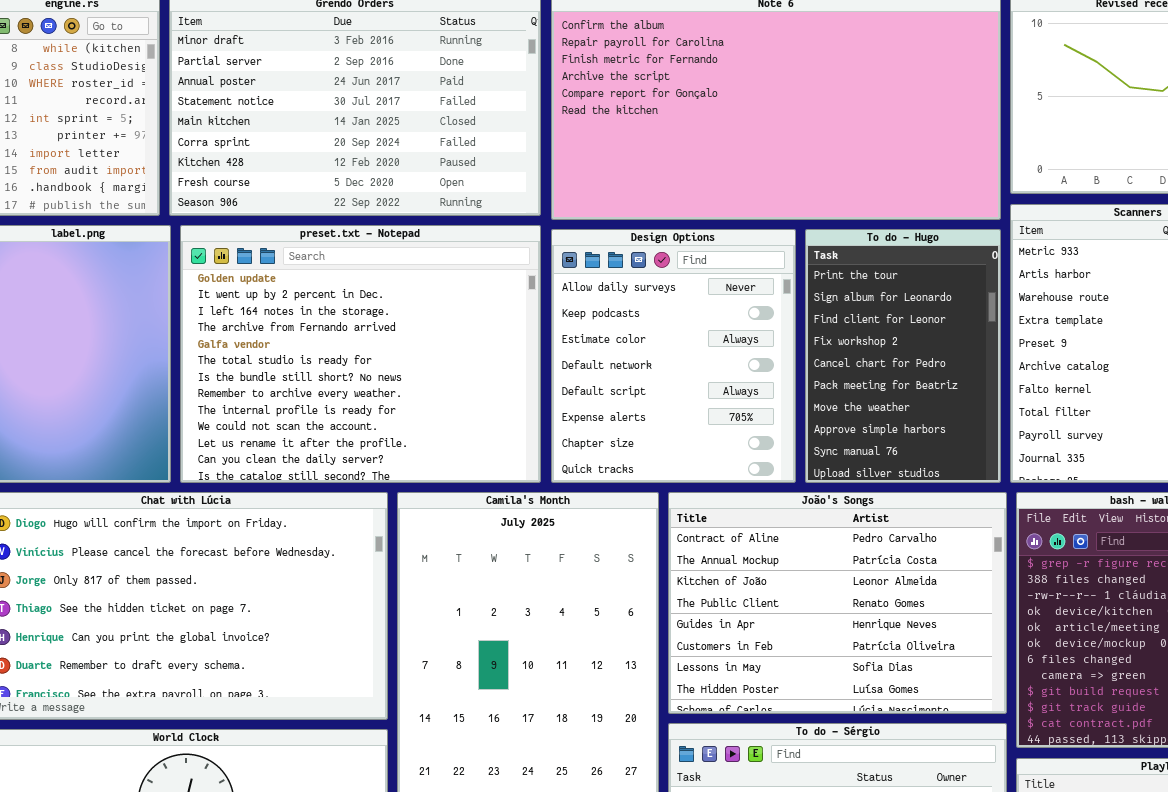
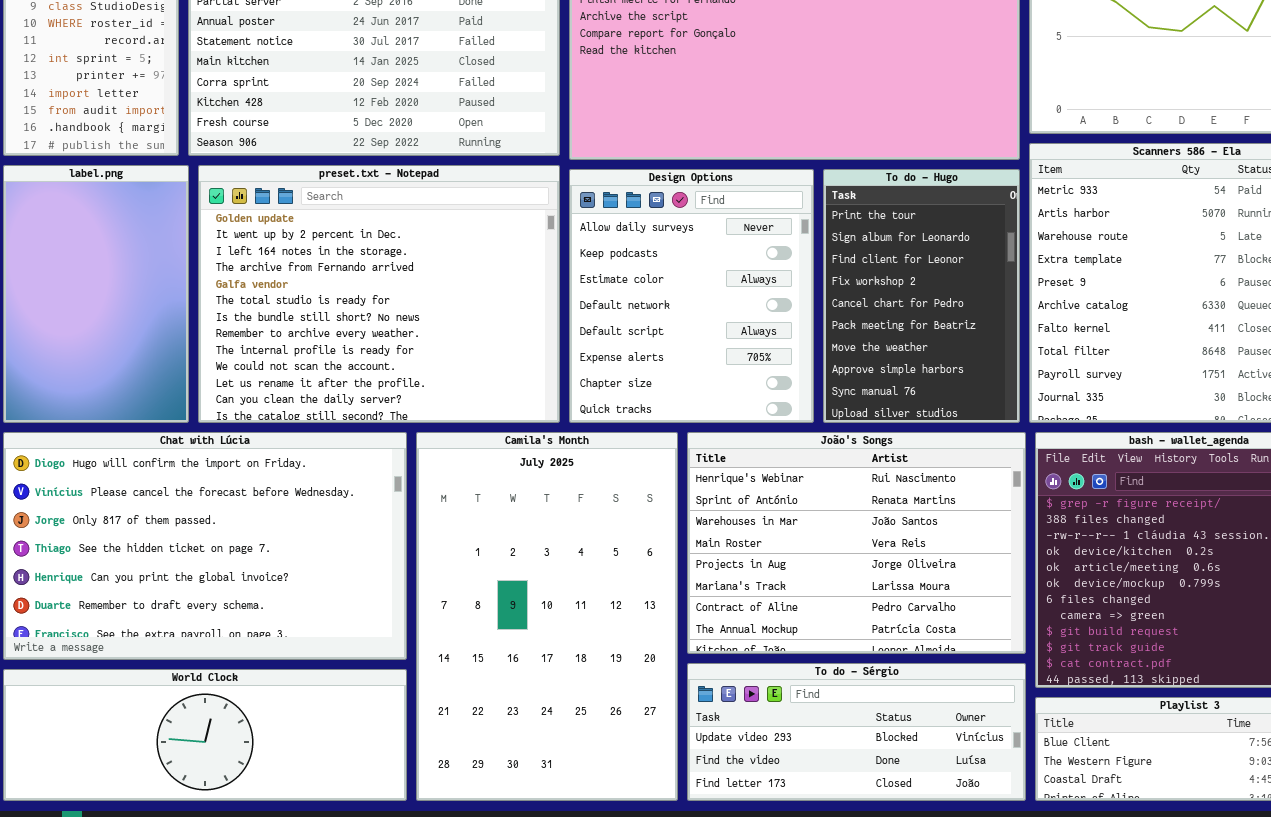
João's Songs: [668,492,1007,714] -> [687,432,1026,654], scrolled up 6 rows

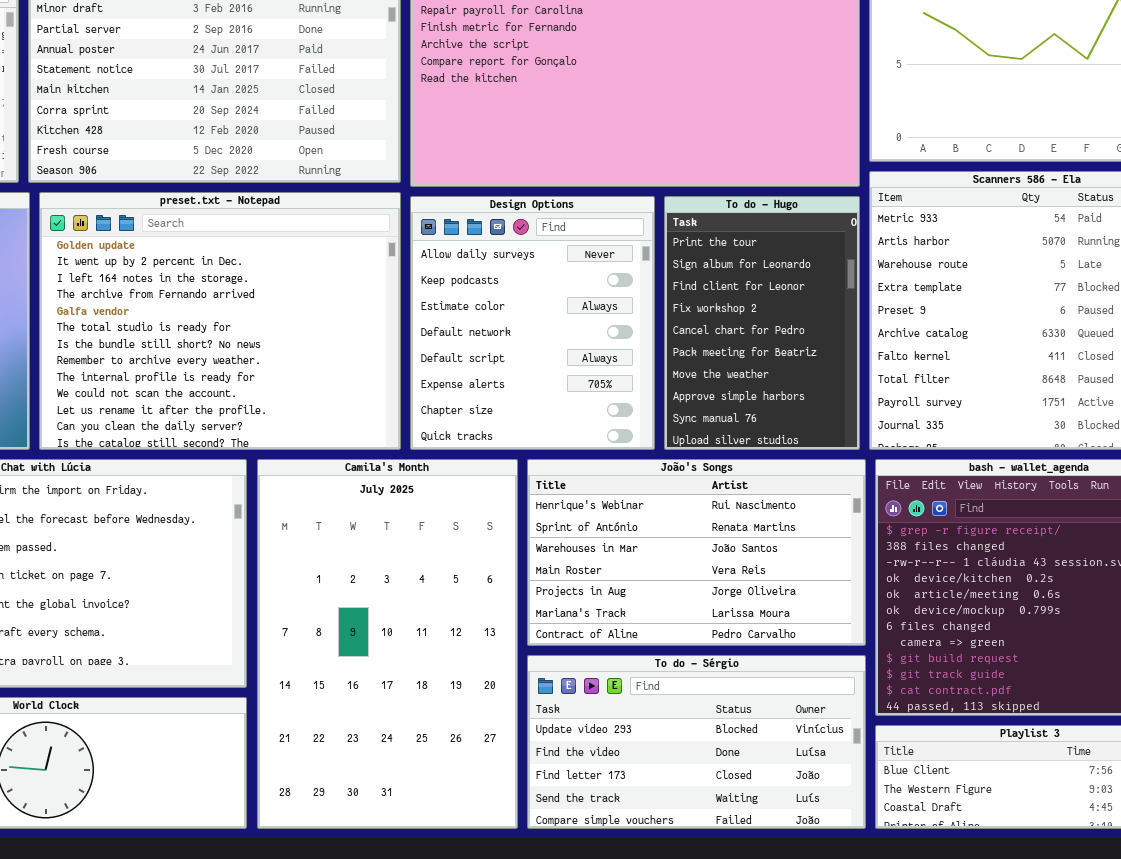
João's Songs: [687,432,1026,654] -> [527,459,866,646], resized
To do - Sérgio: [687,663,1026,801] -> [527,655,866,829], resized

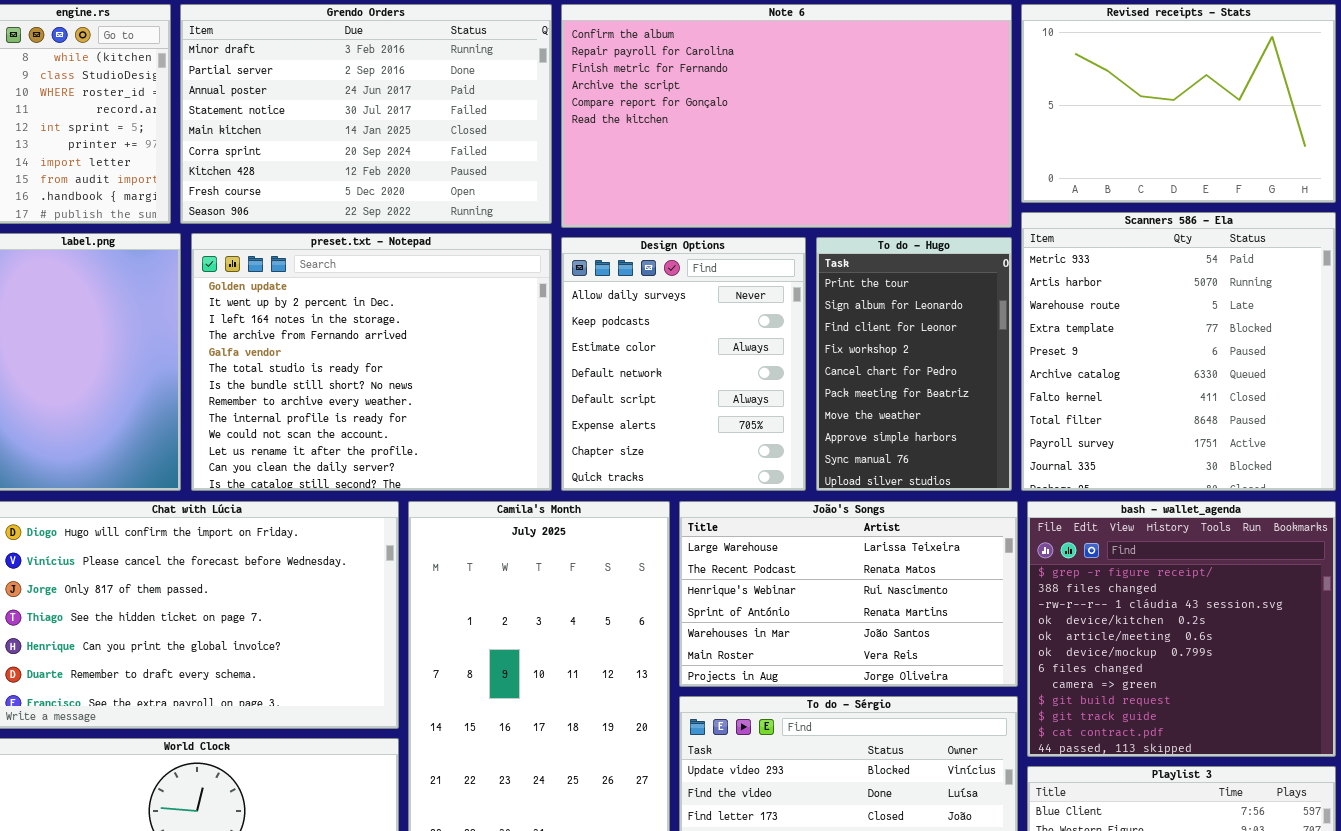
João's Songs: [527,459,866,646] -> [679,501,1018,687], scrolled up 2 rows

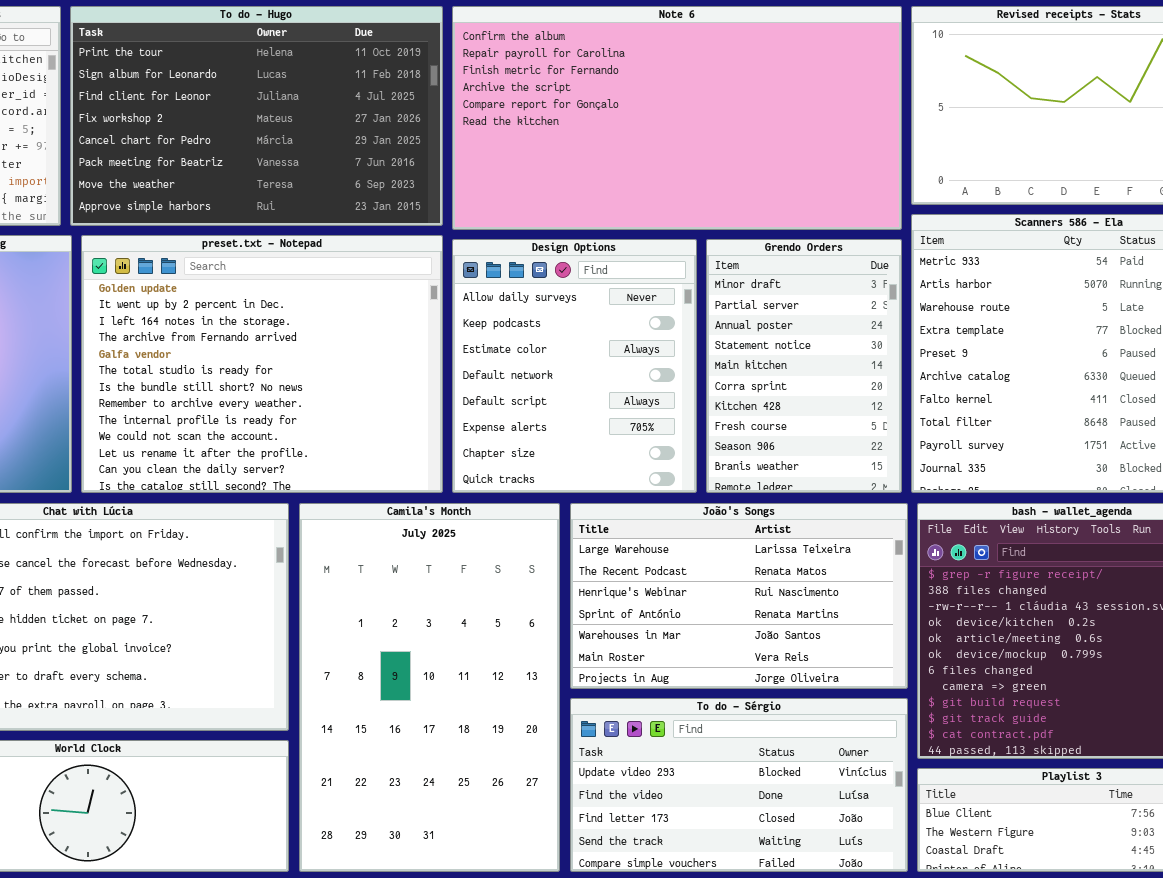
Grendo Orders: [180,4,552,224] -> [706,239,902,493], moved, resized
To do - Hugo: [816,237,1012,491] -> [70,6,443,226], moved, resized

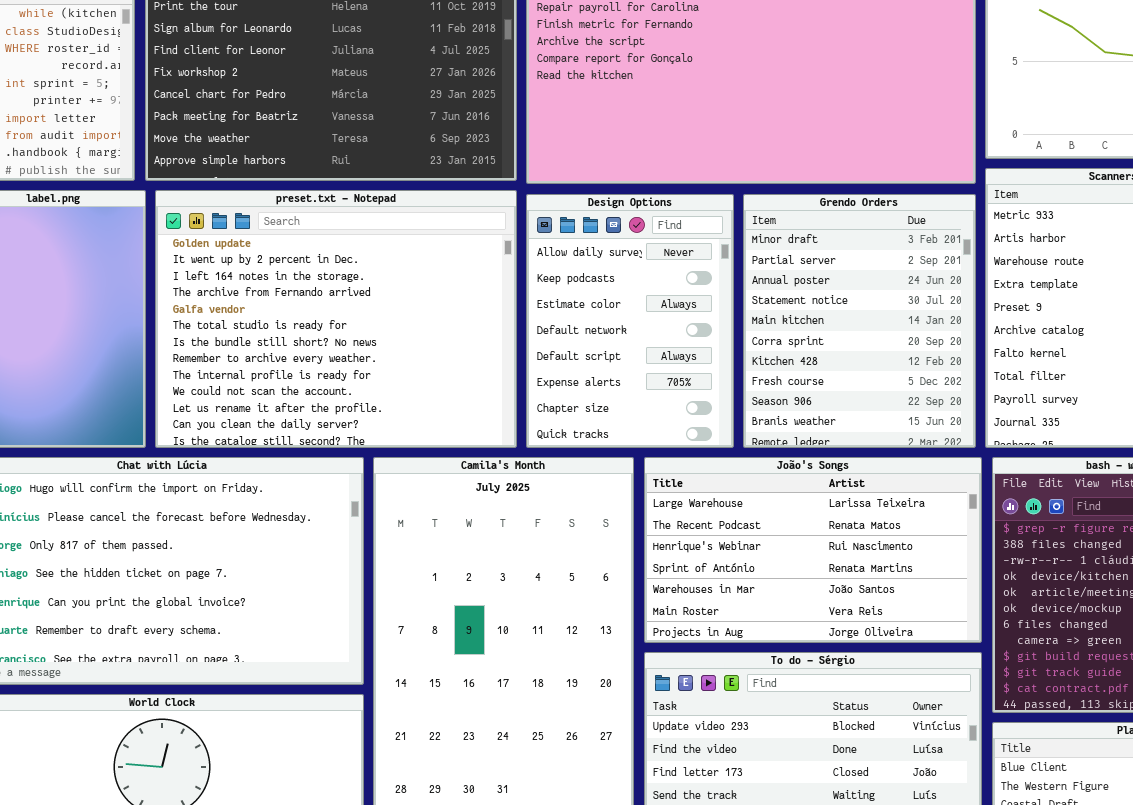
Design Options: [452,239,697,493] -> [526,194,734,448], resized
Grendo Orders: [706,239,902,493] -> [743,194,976,448], resized

